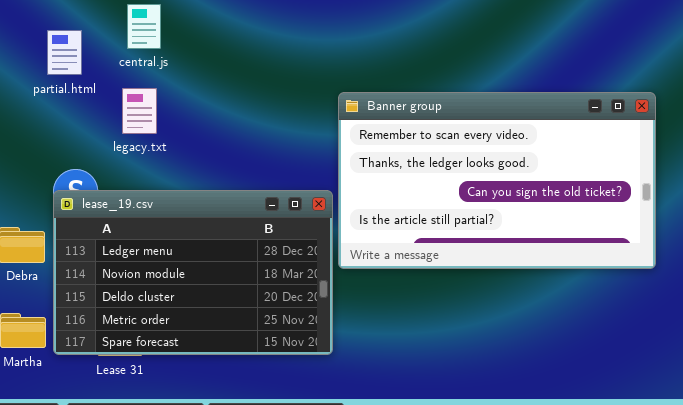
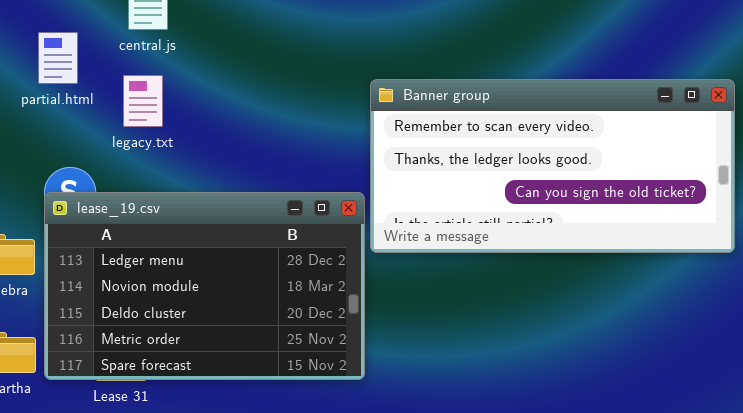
partial.html: [47,30,82,75] -> [38,32,78,84], moved
Banner group: [338,92,656,269] -> [370,79,735,253], resized

